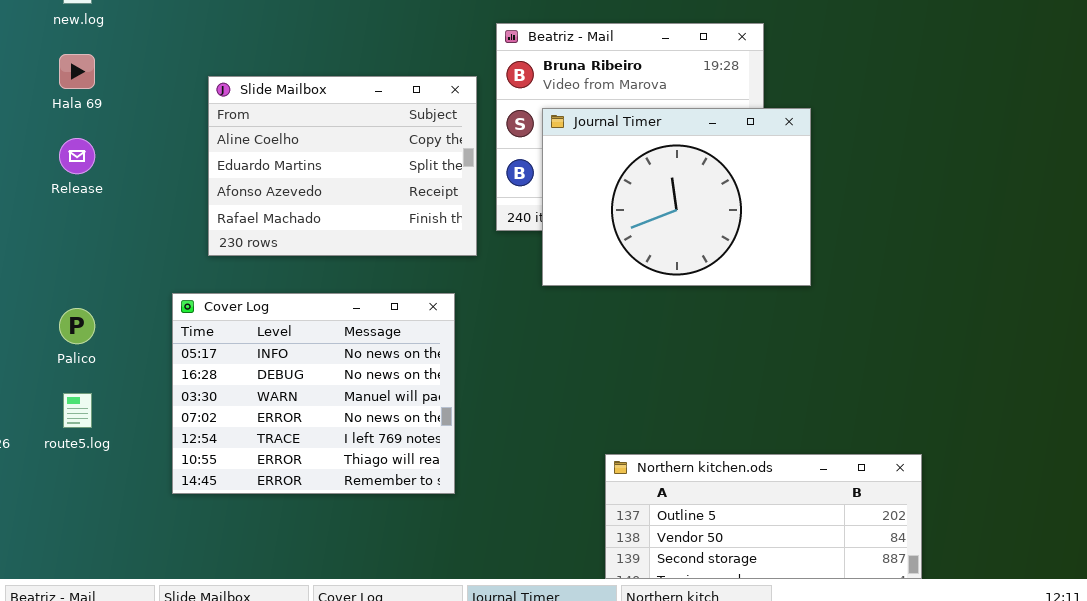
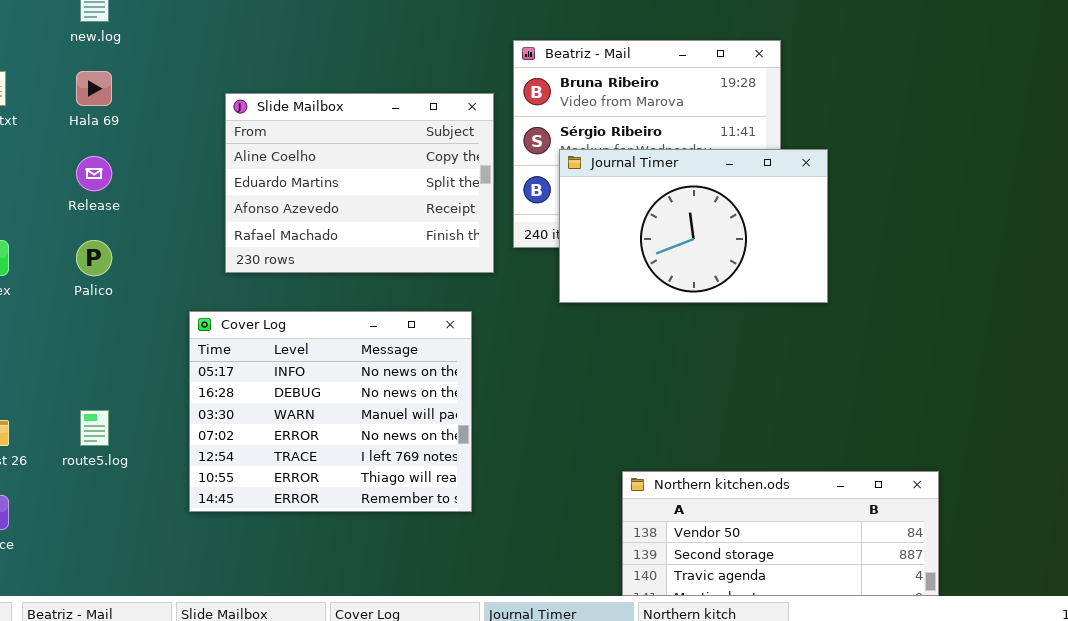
Journal Timer: [542,108,811,286] -> [559,149,828,303], resized
Palico: [59,308,95,344] -> [76,240,112,276], moved
Northern kitchen.ods: [605,454,922,579] -> [622,471,939,596], scrolled down 1 row

